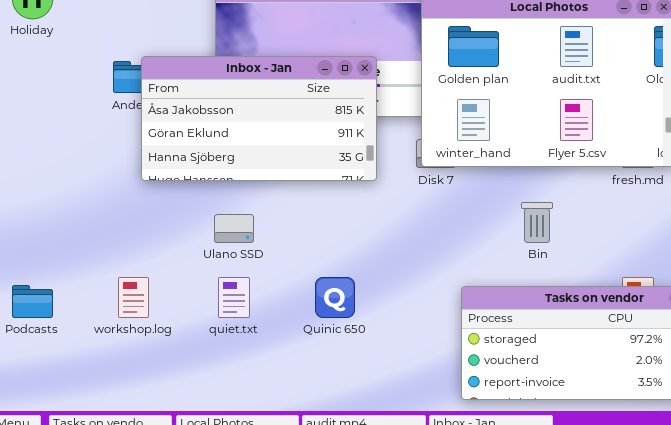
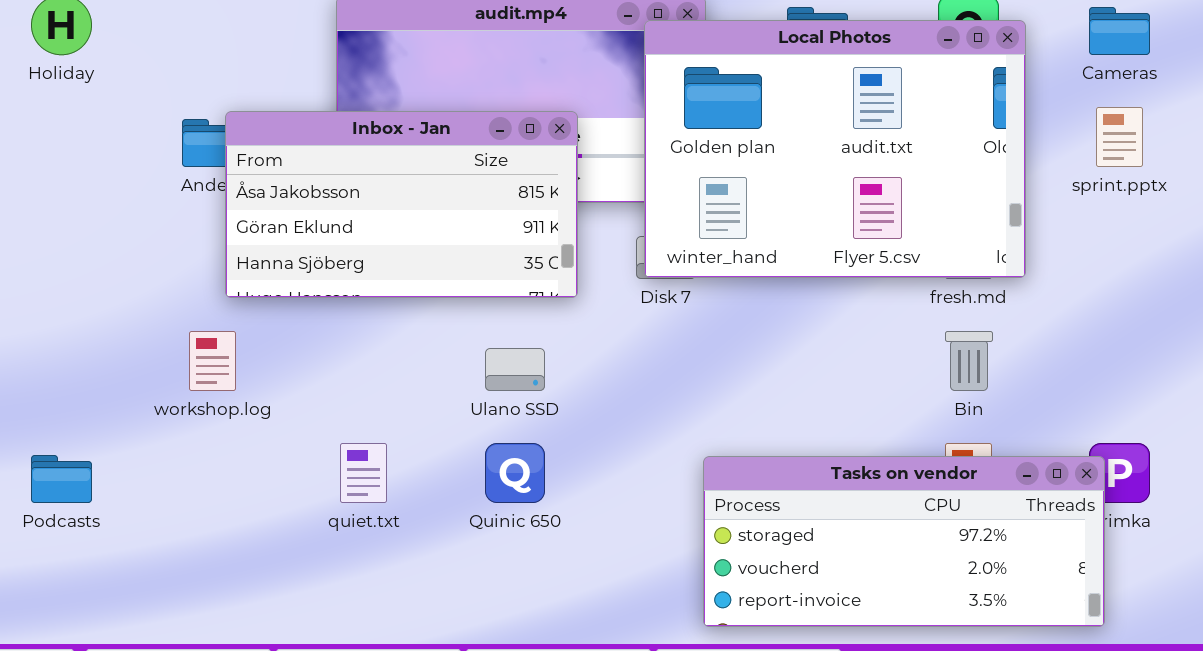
Bin: [521,202,553,243] -> [945,331,993,391], moved
Ulano SSD: [214,214,254,243] -> [485,348,545,391], moved
workshop.log: [118,277,149,318] -> [189,331,236,391], moved

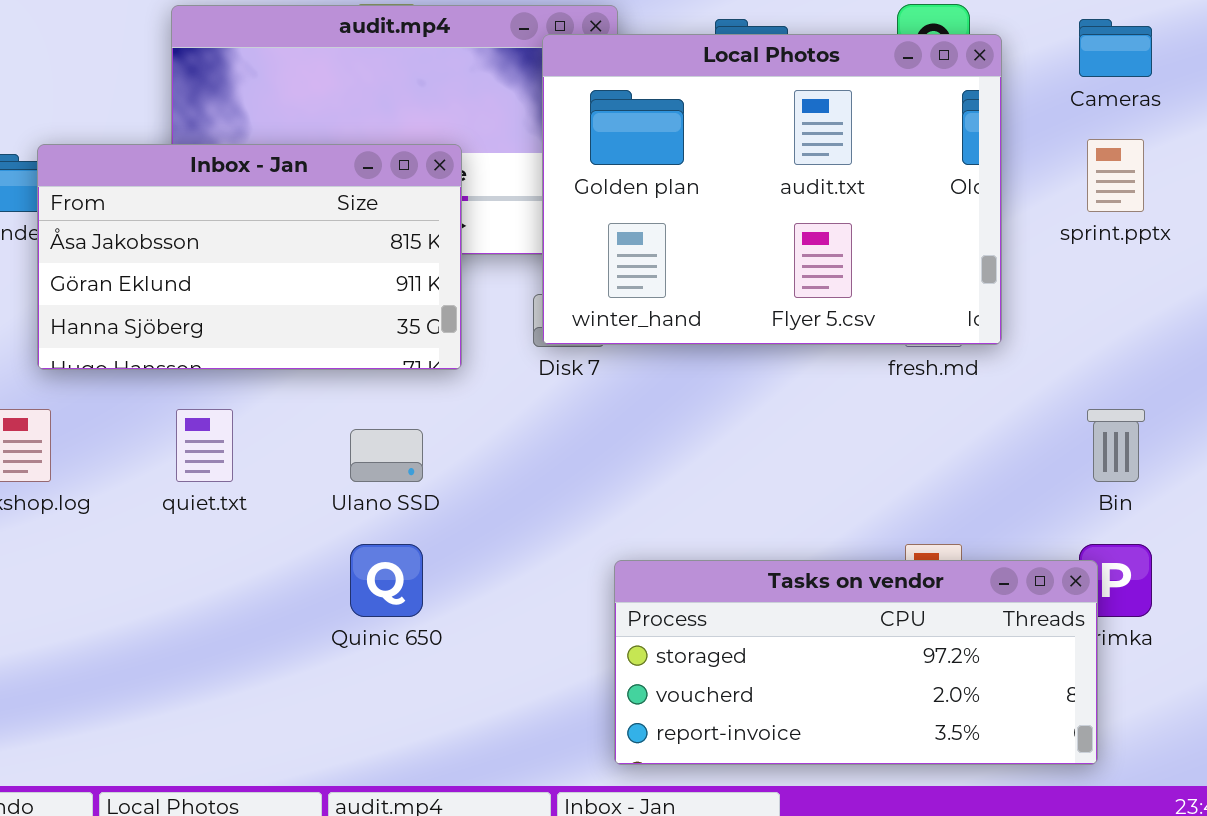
Bin: [945,331,993,391] -> [1087,409,1145,482], moved
quiet.txt: [340,443,387,503] -> [176,409,233,482], moved

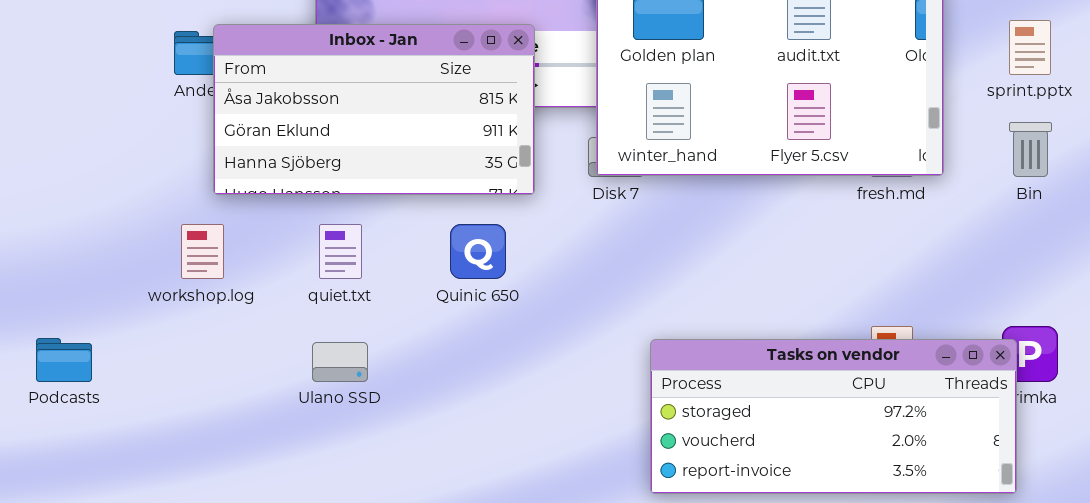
Bin: [1087,409,1145,482] -> [1009,122,1052,177], moved
Ulano SSD: [350,429,423,482] -> [312,342,368,382], moved
Quinic 650: [350,544,423,617] -> [450,224,506,279], moved

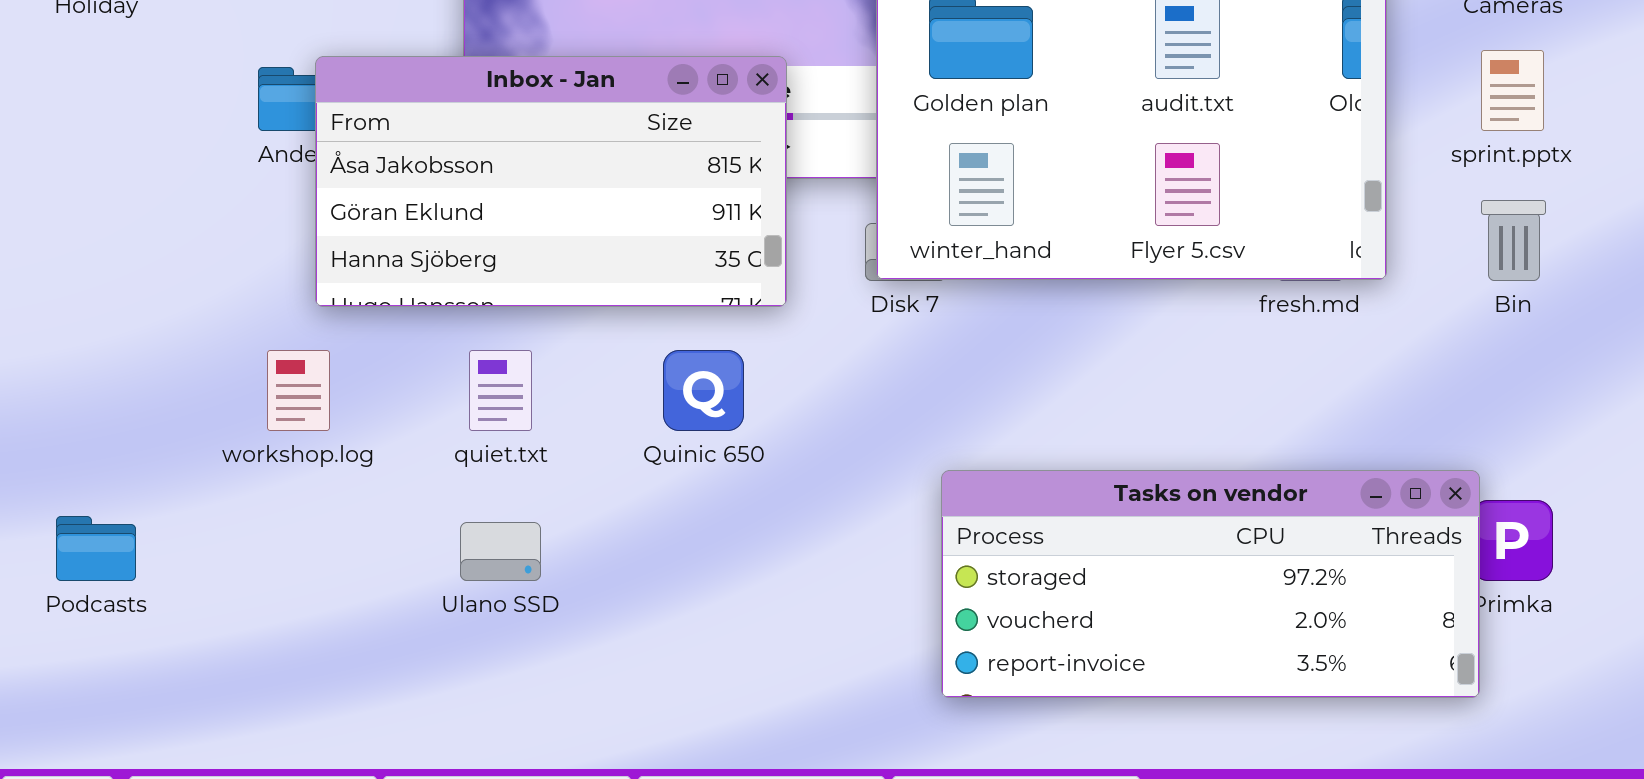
Tasks on vendor: [650,339,1017,494] -> [941,470,1480,698], moved

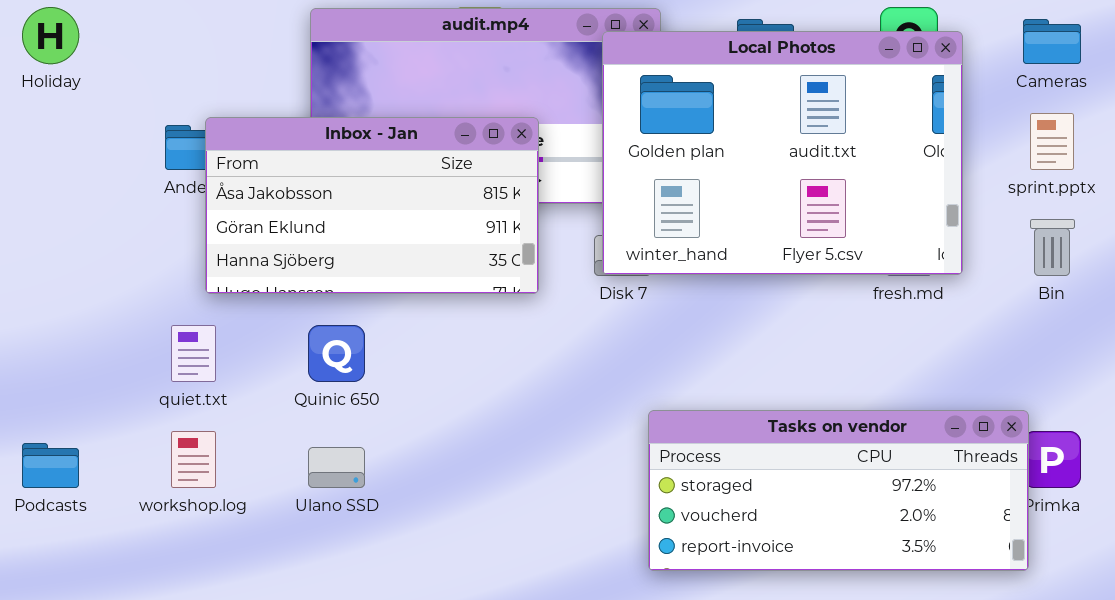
workshop.log: [267,350,330,431] -> [171,431,216,488], moved
quiet.txt: [469,350,532,431] -> [171,325,216,382], moved
Quinic 650: [663,350,744,431] -> [308,325,365,382], moved

